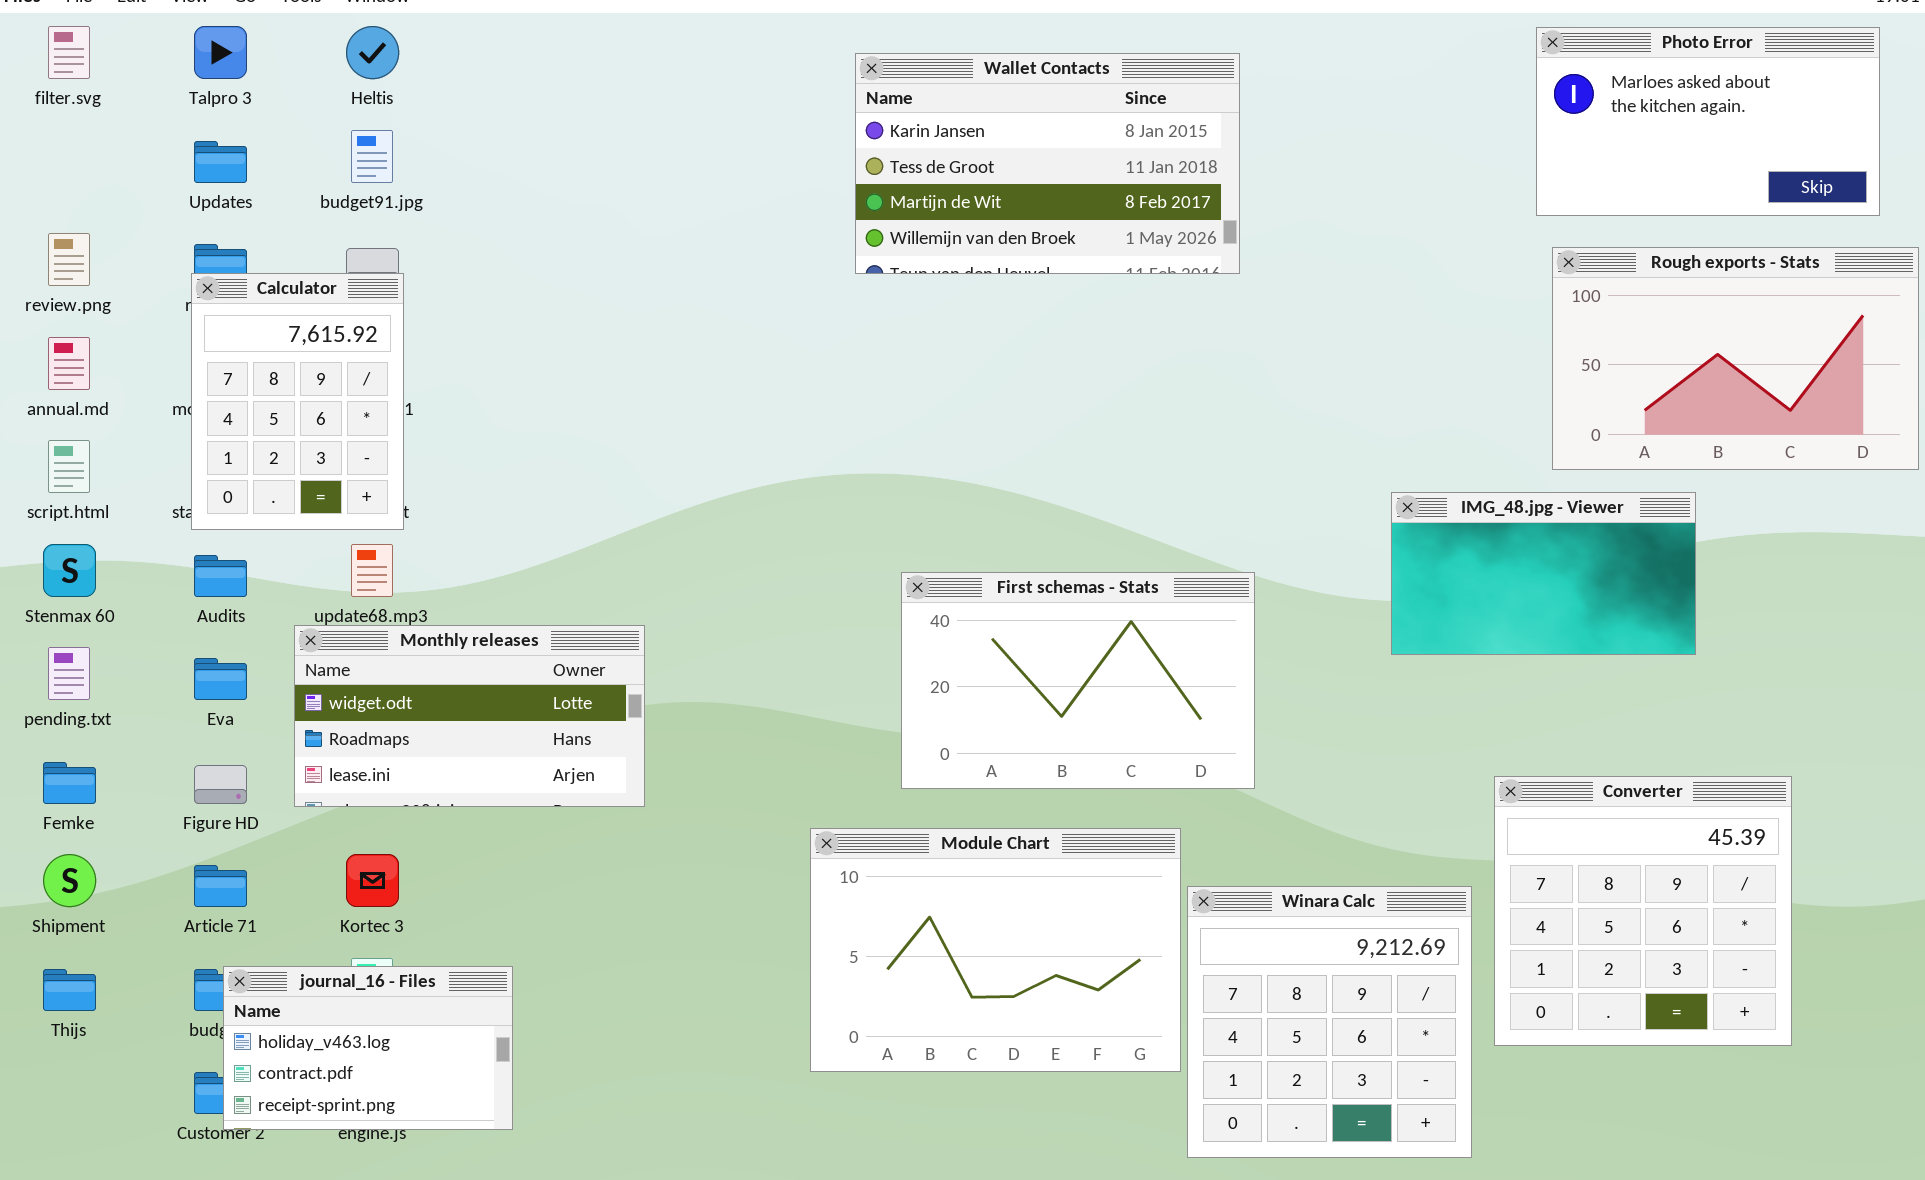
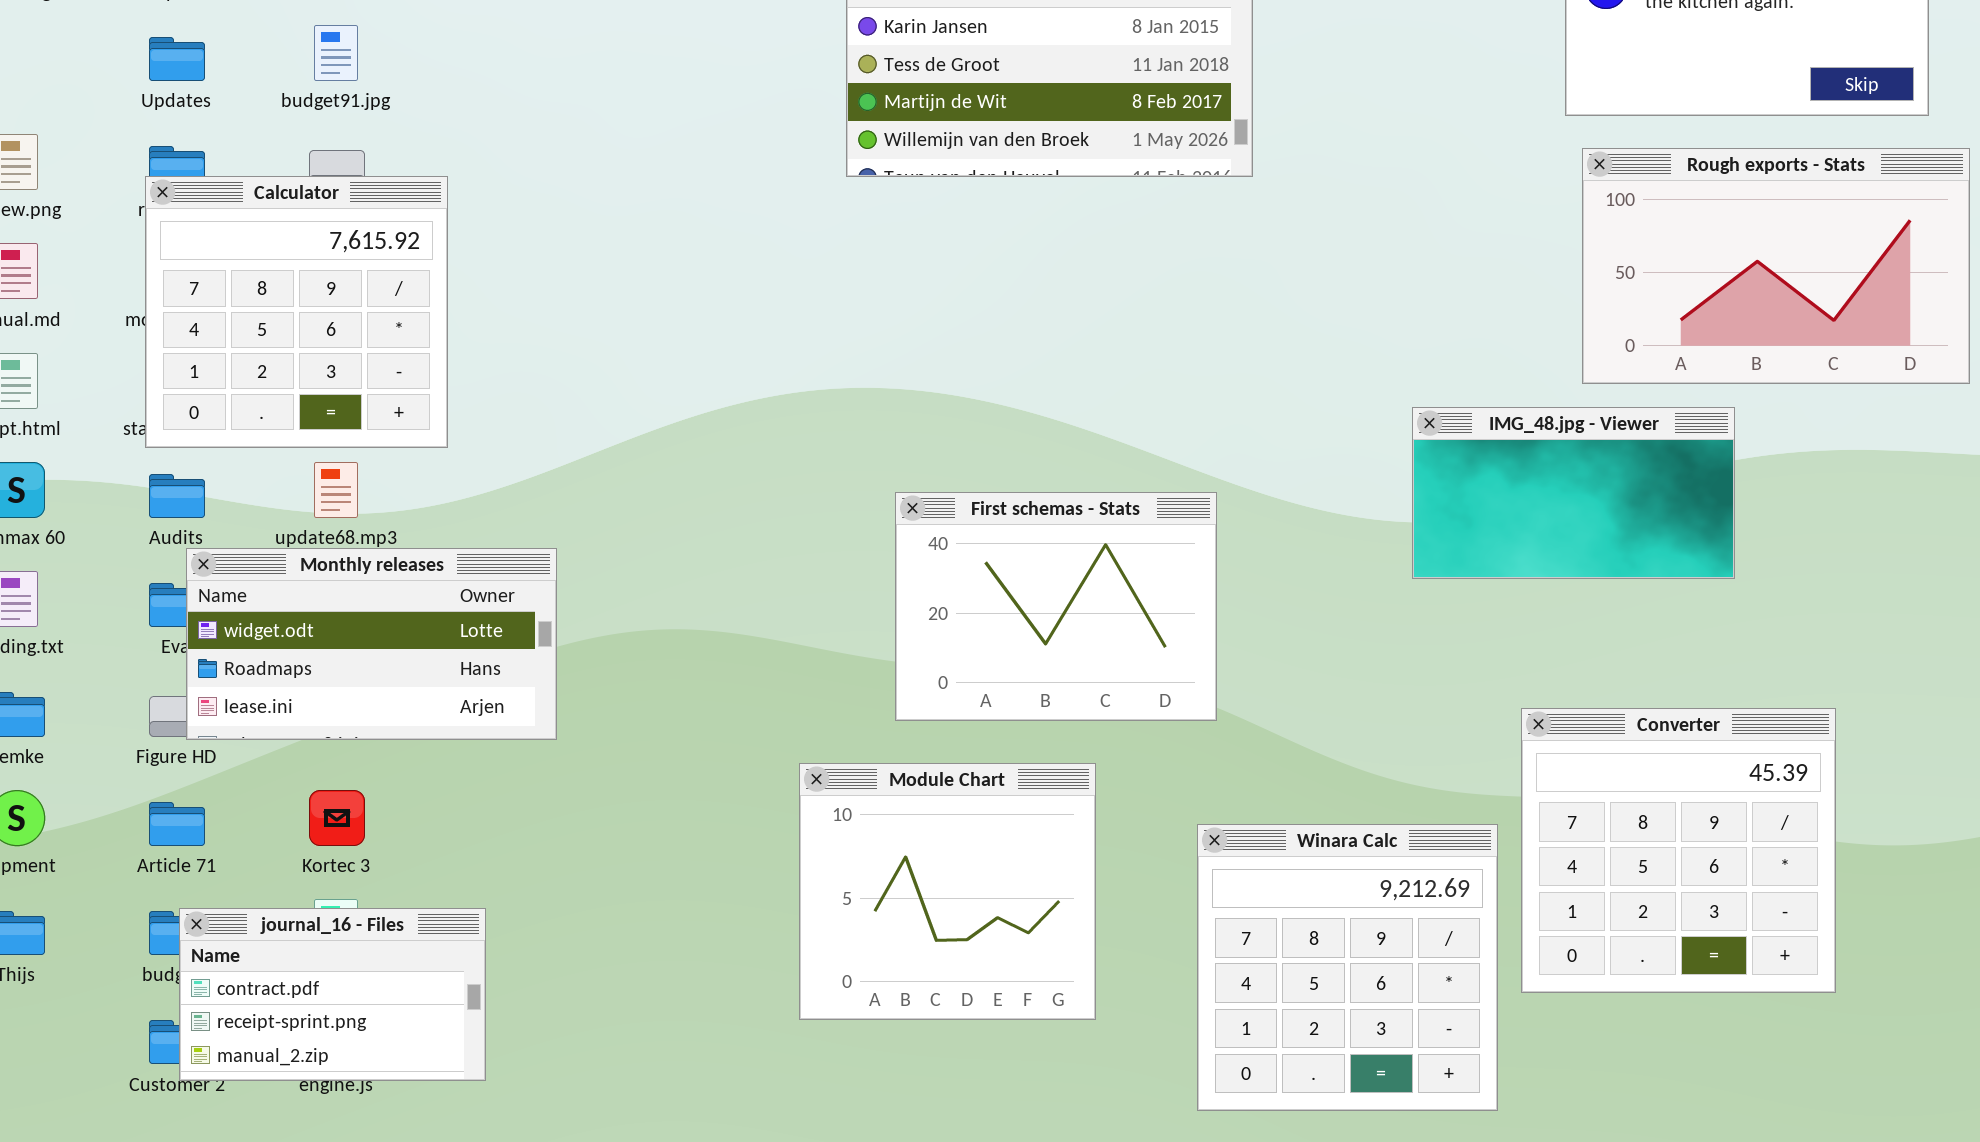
Calculator: [191,273,404,530] -> [145,176,448,448], resized
First schemas - Stats: [901,572,1255,789] -> [895,492,1217,721], resized
Monthly releases: [294,625,645,807] -> [186,548,557,740], moved
Module Chart: [810,828,1181,1072] -> [799,763,1096,1020], resized
journal_16 - Files: [223,966,513,1130] -> [179,908,486,1081], scrolled down 1 row

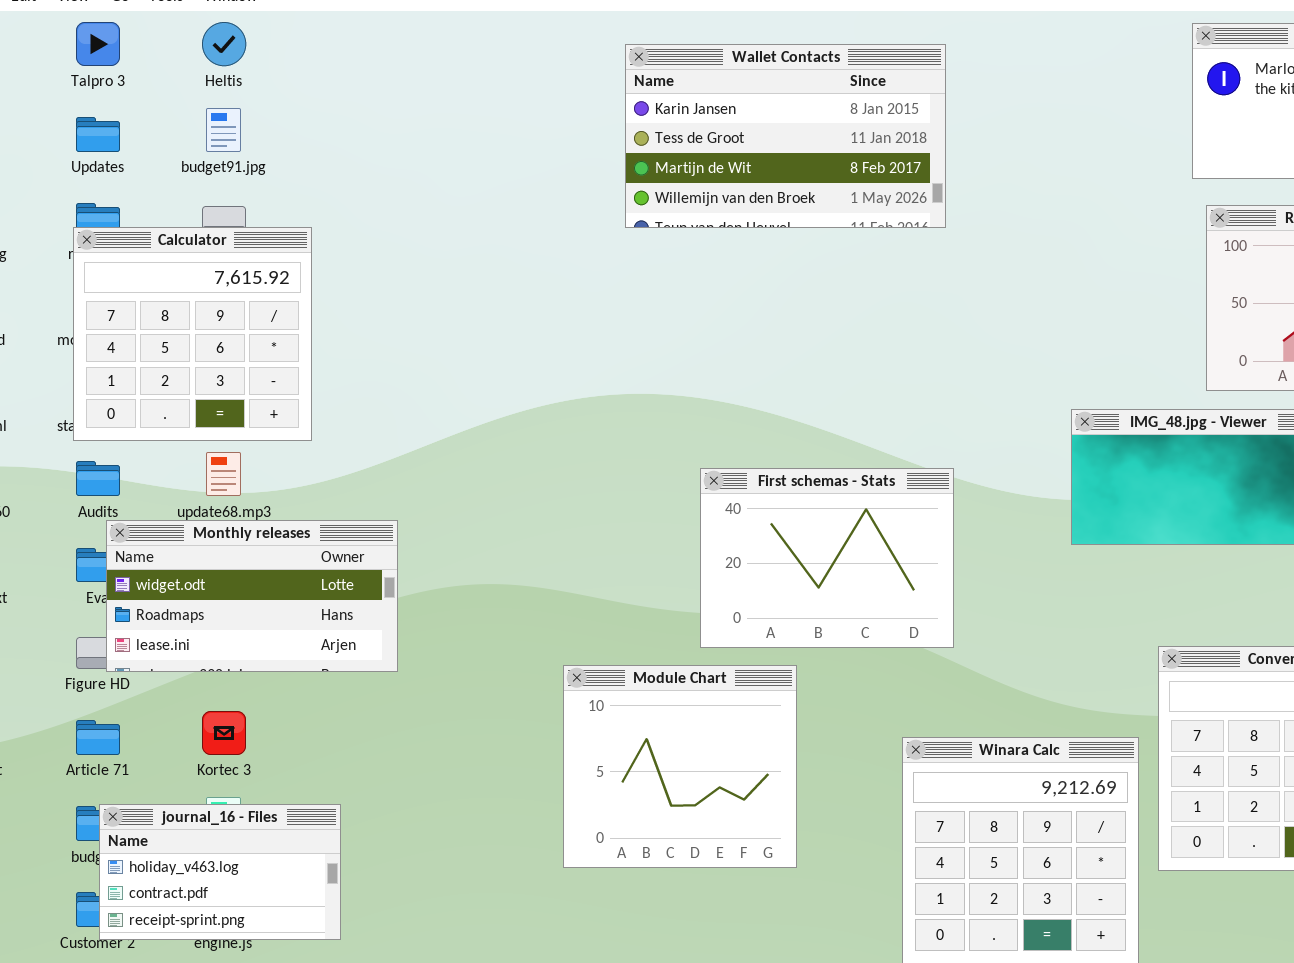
First schemas - Stats: [895,492,1217,721] -> [700,468,954,648], moved
Module Chart: [799,763,1096,1020] -> [563,665,797,868], moved
journal_16 - Files: [179,908,486,1081] -> [99,804,341,940], scrolled up 1 row

